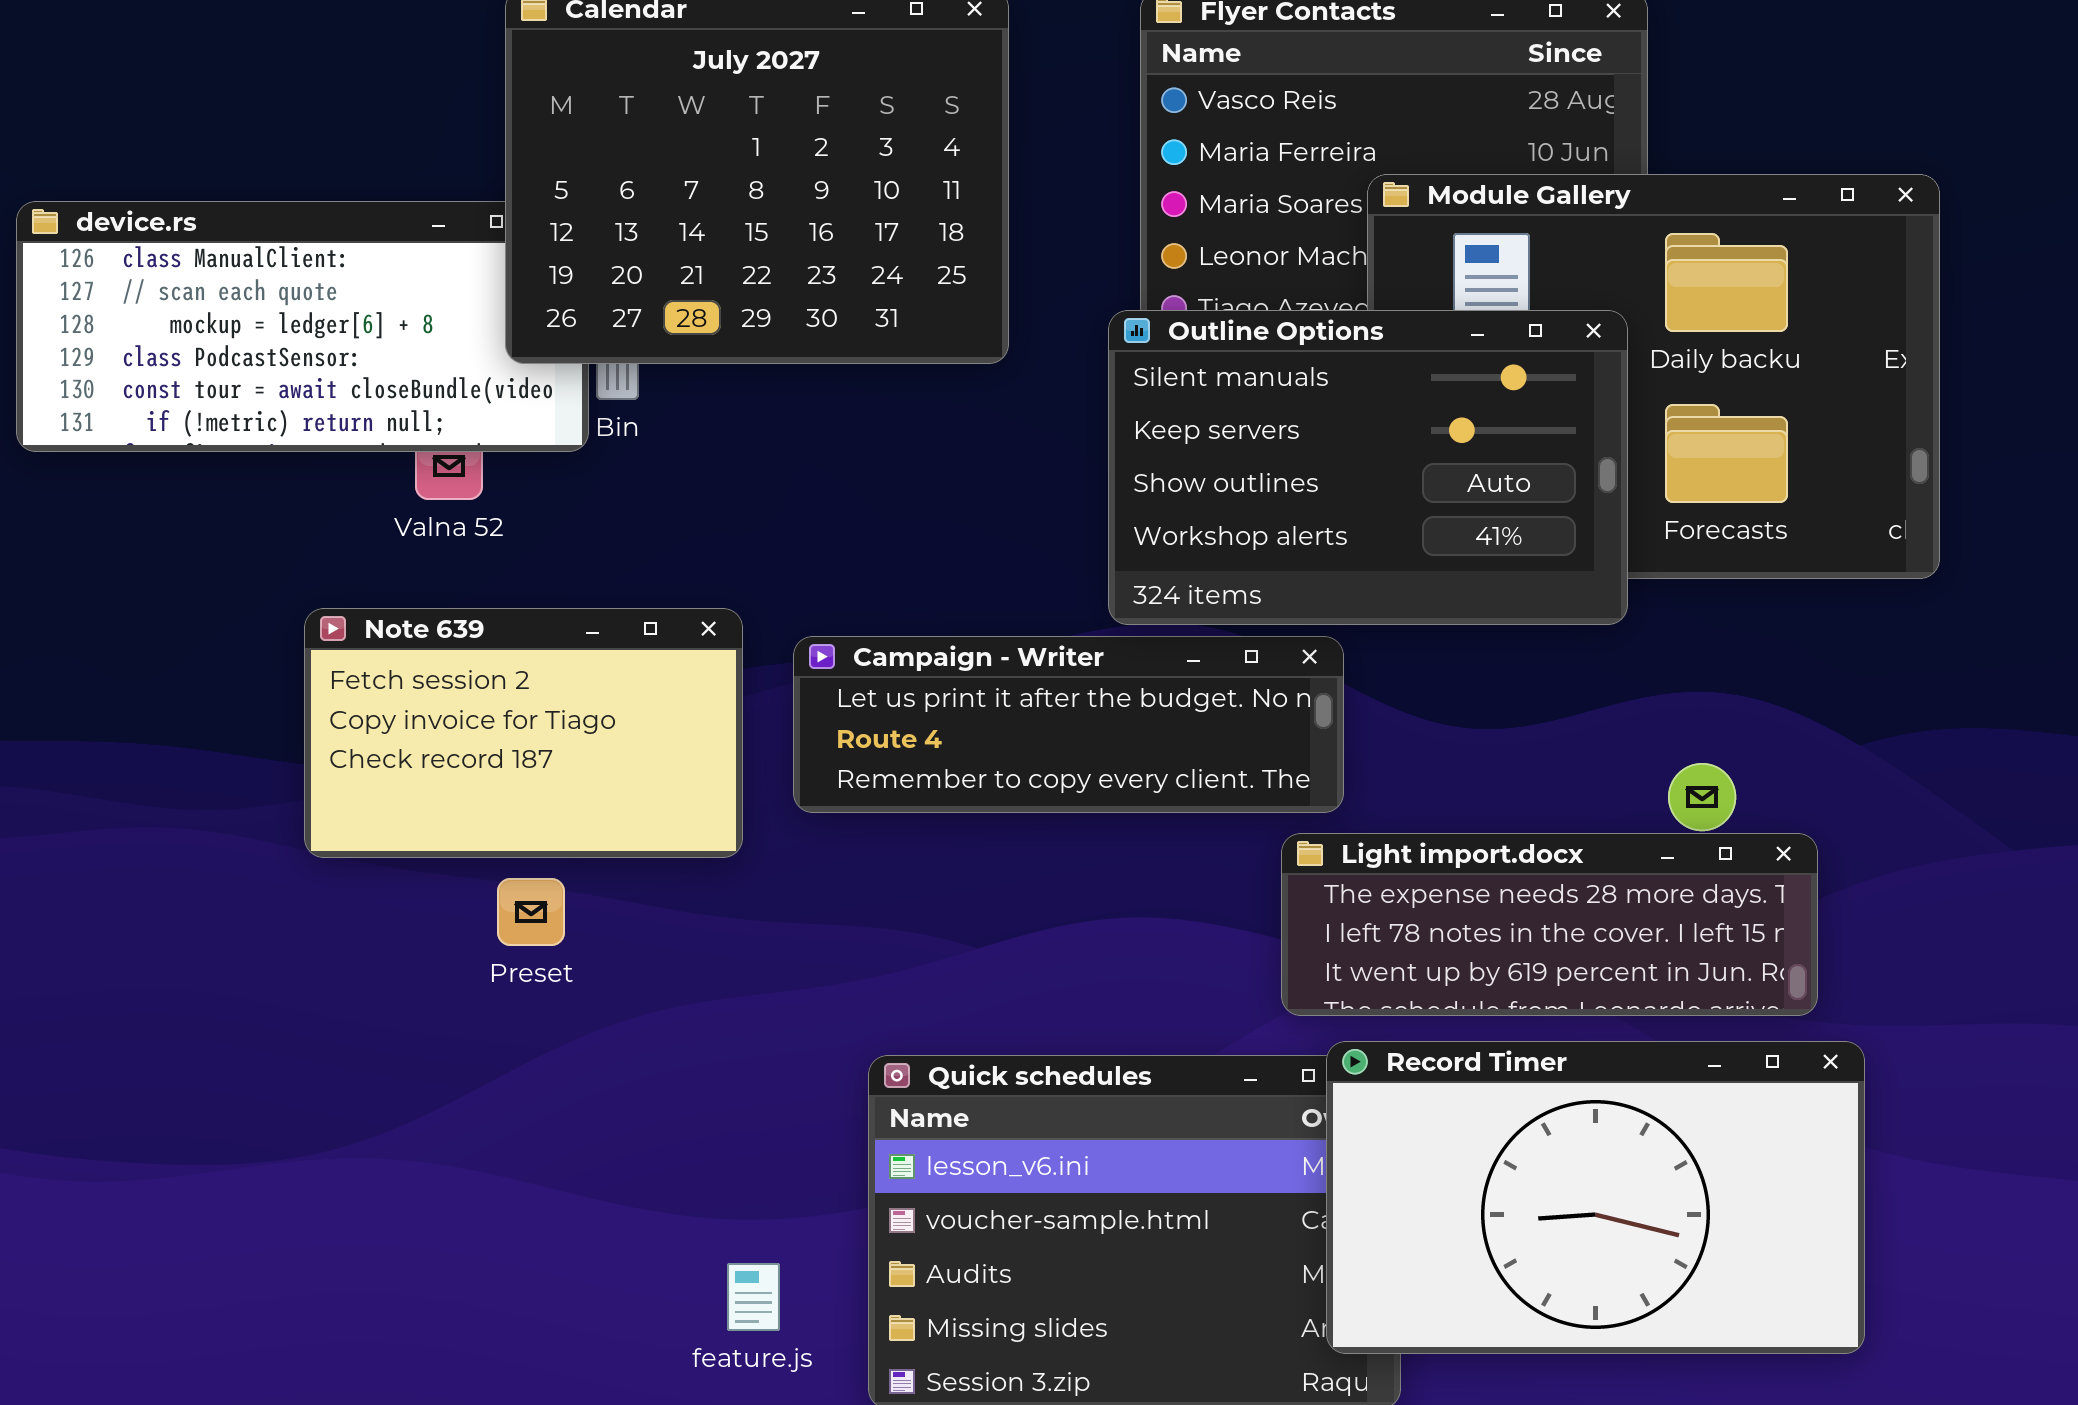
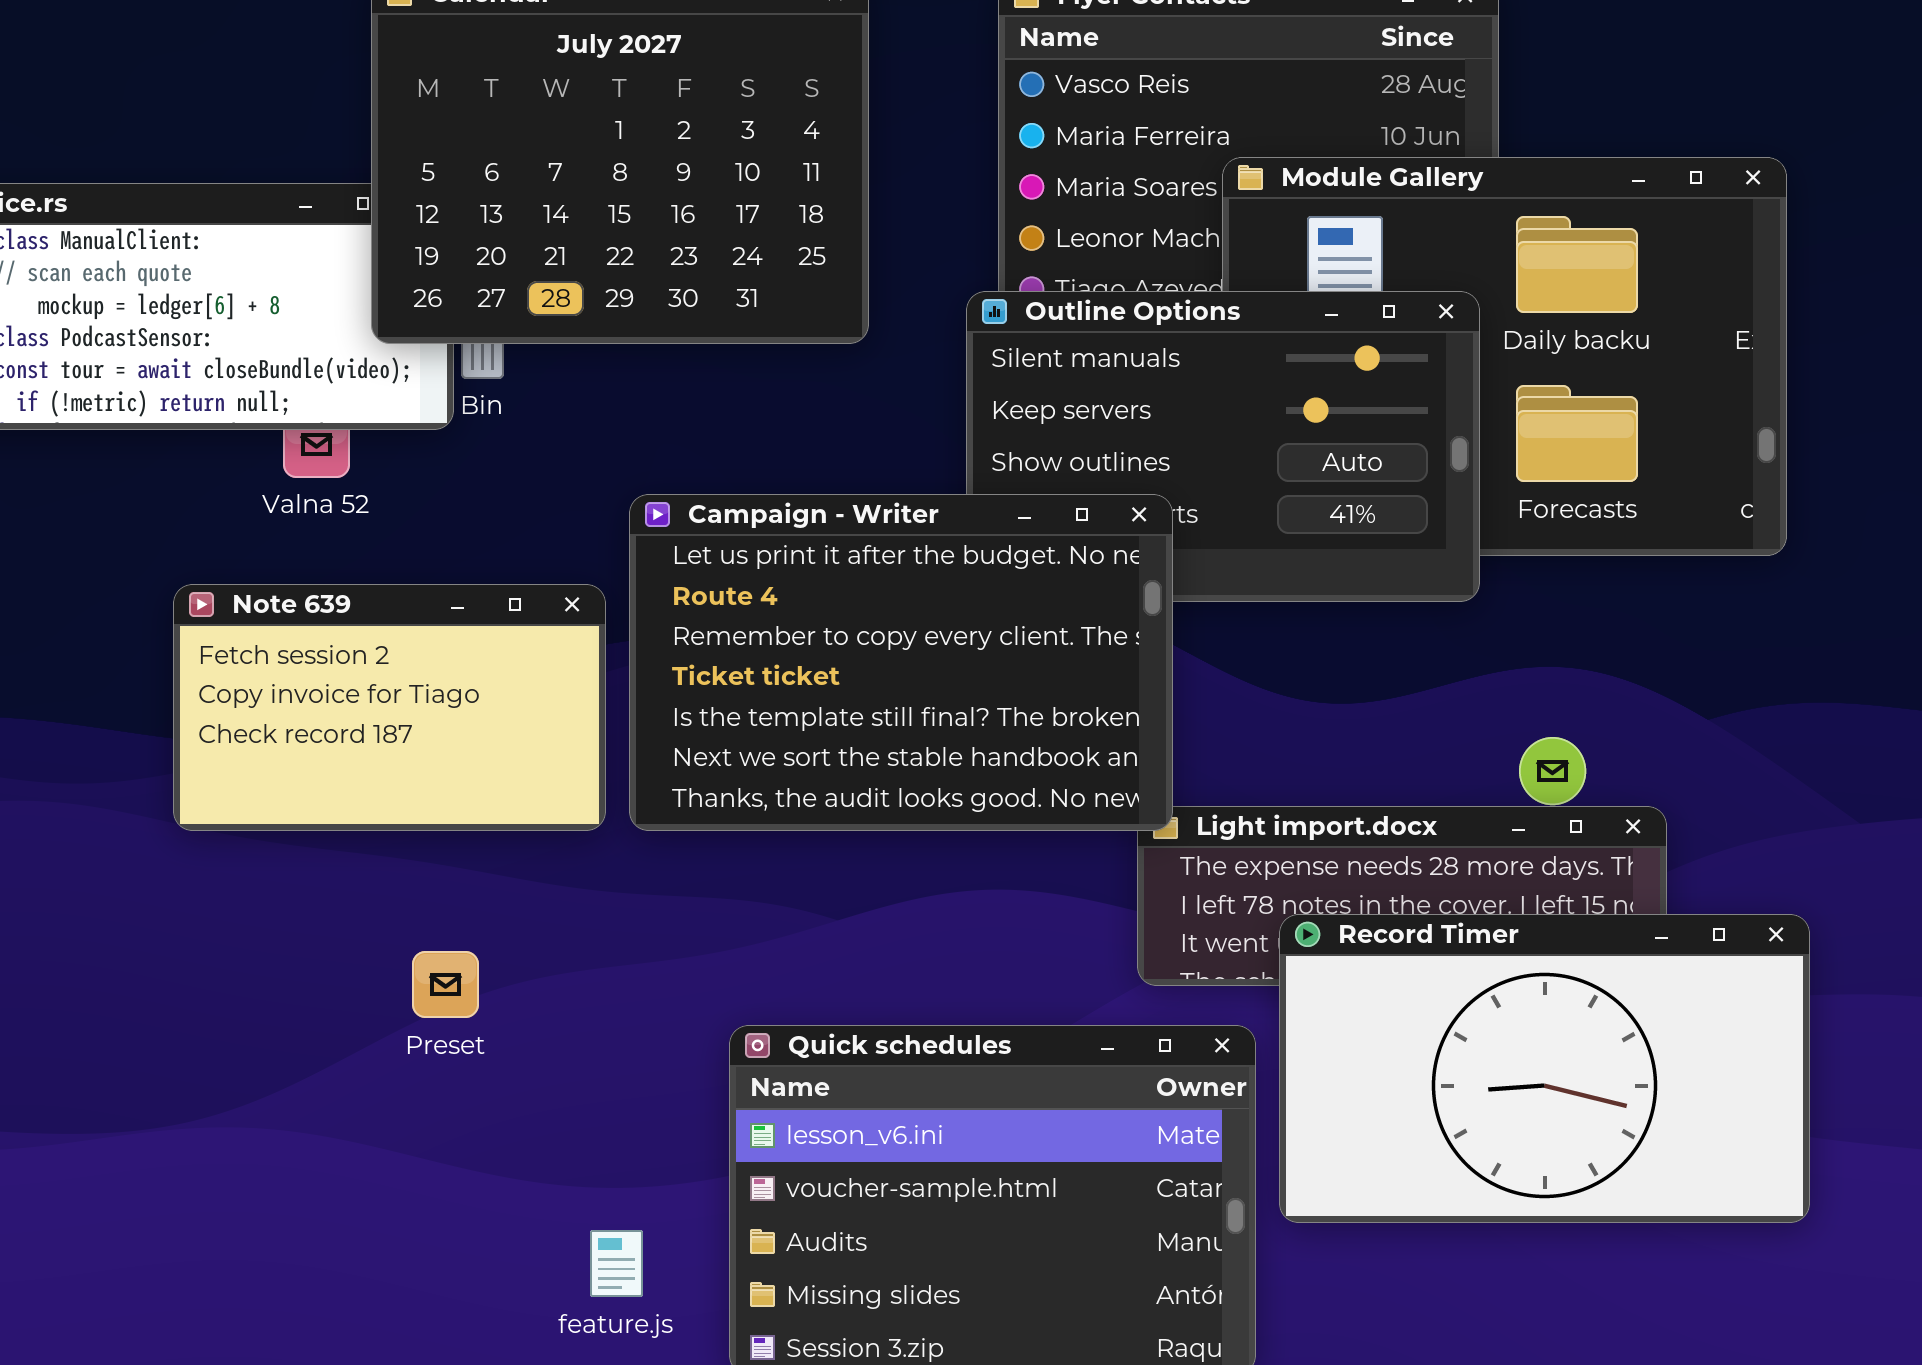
Campaign - Writer: [793,636,1344,813] -> [629,494,1173,831], moved, resized
Preset: [497,878,565,946] -> [412,951,479,1018], moved
Record Timer: [1326,1041,1865,1354] -> [1279,914,1810,1223], moved

